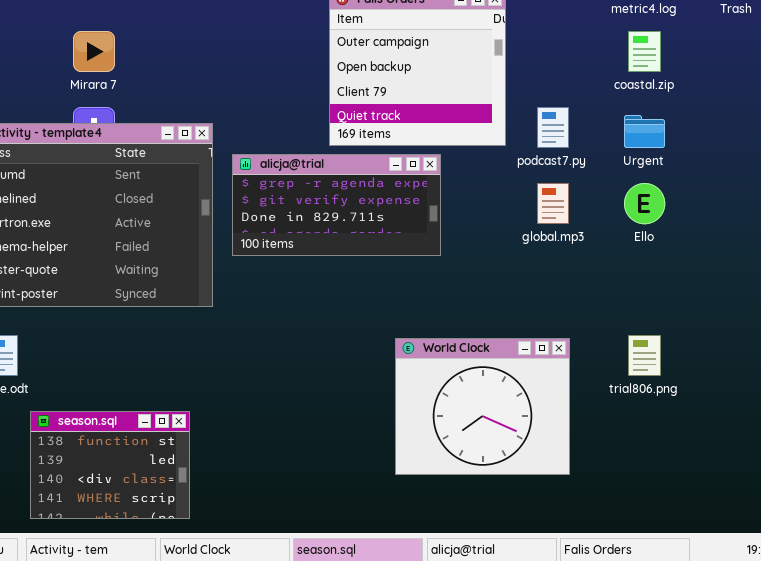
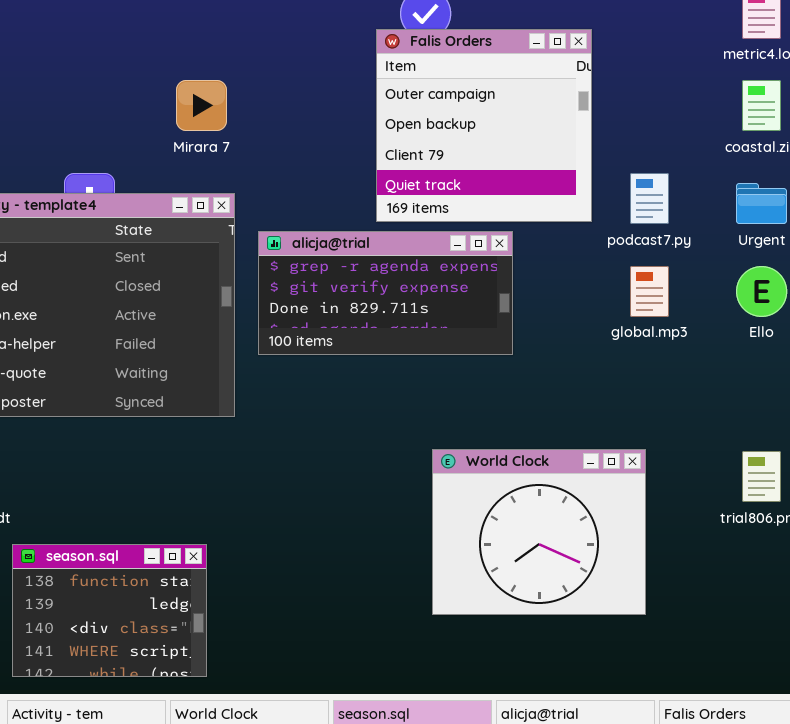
Mirara 7: [73,31,115,72] -> [176,80,227,131], moved
World Clock: [395,338,570,475] -> [432,449,646,615], moved

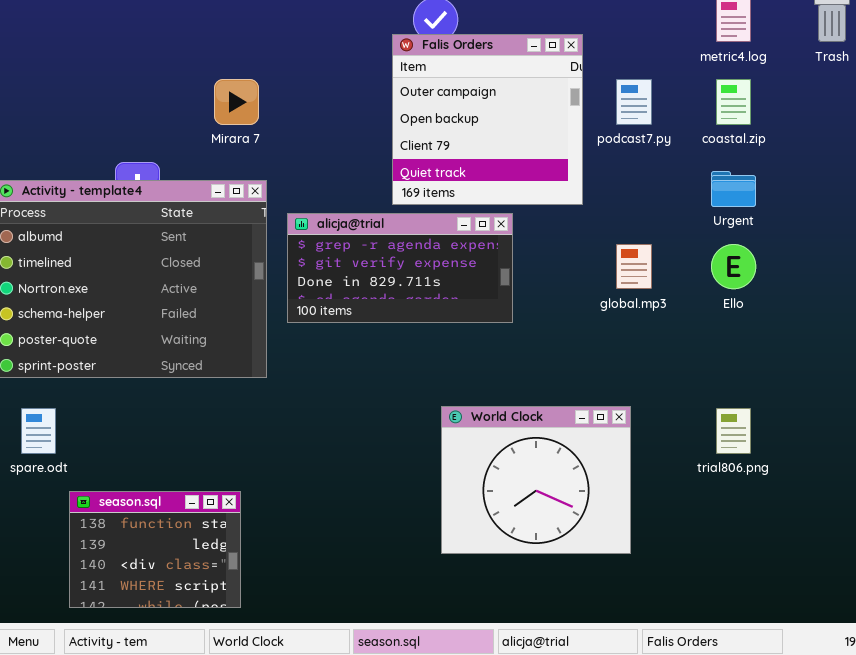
podcast7.py: [630,173,669,224] -> [616,79,652,125], moved

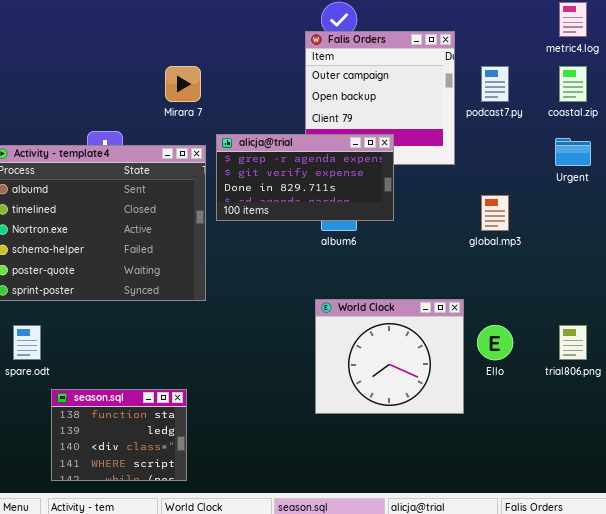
alicja@trial: [287,213,513,323] -> [216,134,394,221], moved
Ello: [711,244,756,289] -> [477,325,513,360], moved
World Clock: [441,406,631,554] -> [315,299,464,414], moved

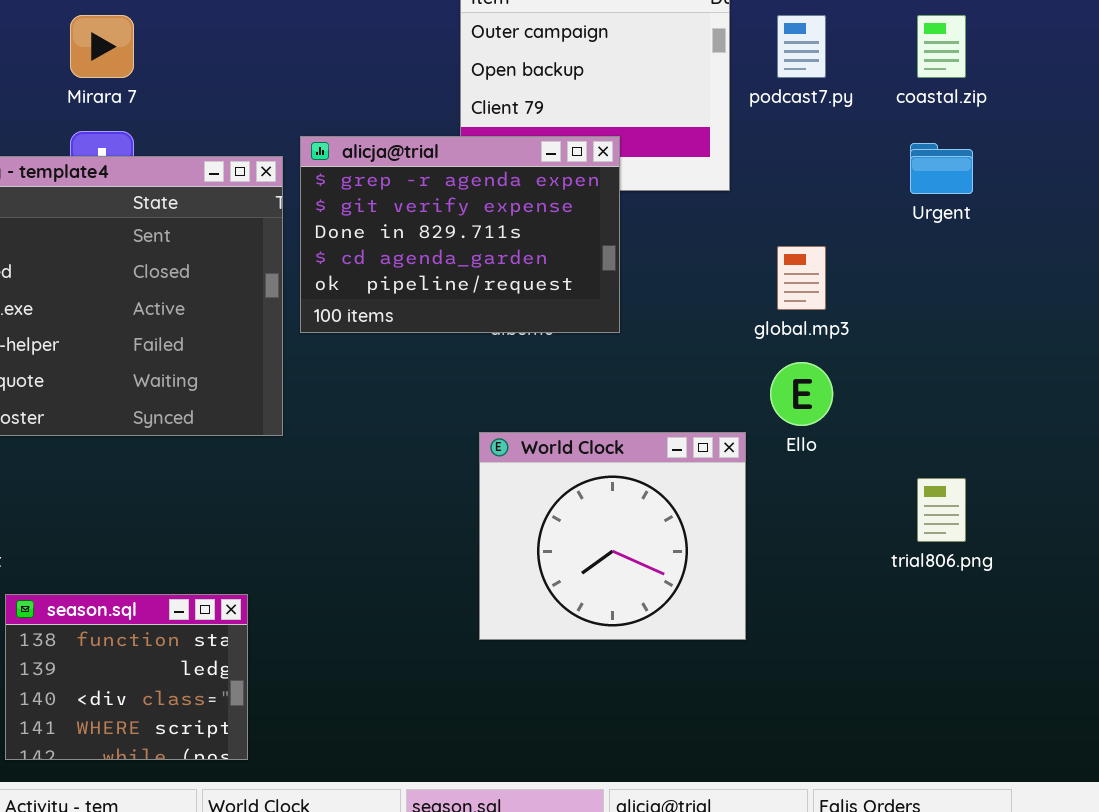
Mirara 7: [165,66,201,102] -> [70,15,134,78], moved
alicja@trial: [216,134,394,221] -> [300,136,620,333], resized
Ello: [477,325,513,360] -> [770,362,833,426], moved

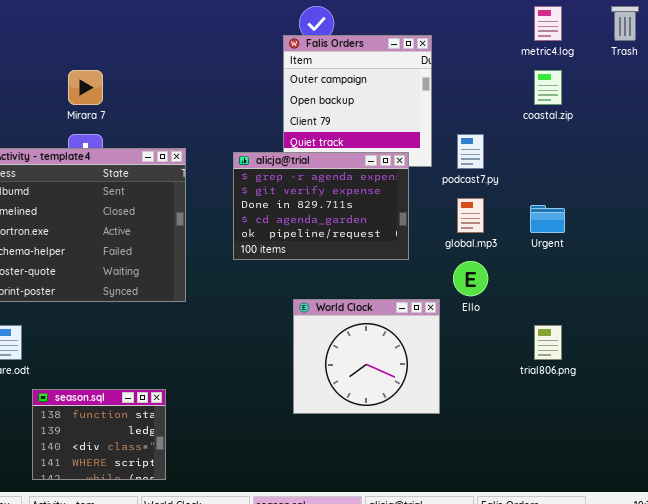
podcast7.py: [777,15,826,78] -> [457,134,484,169], moved
alicja@trial: [300,136,620,333] -> [233,152,409,260], moved
Urgent: [910,143,973,194] -> [530,205,565,233], moved

